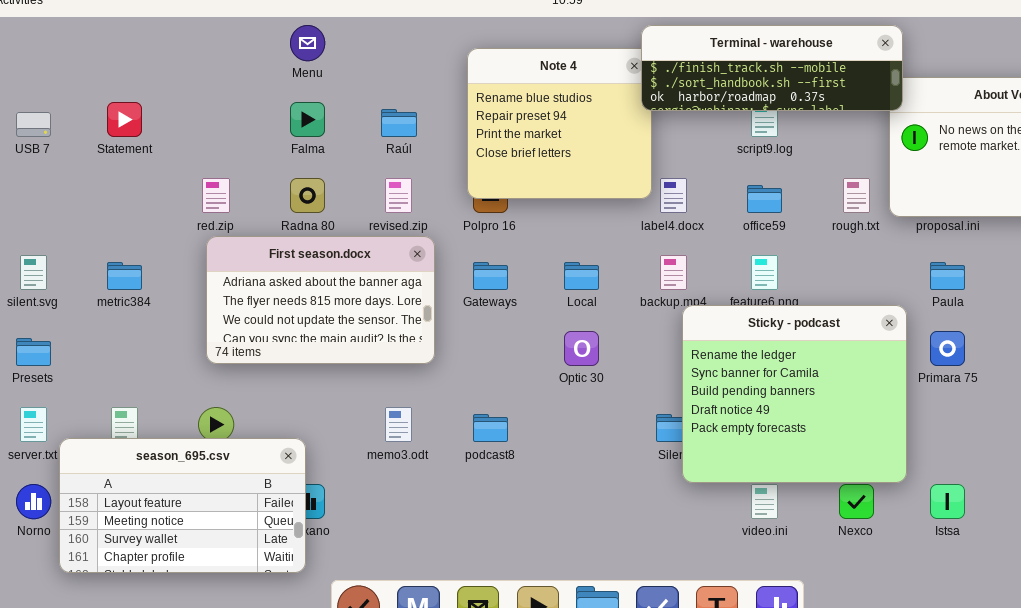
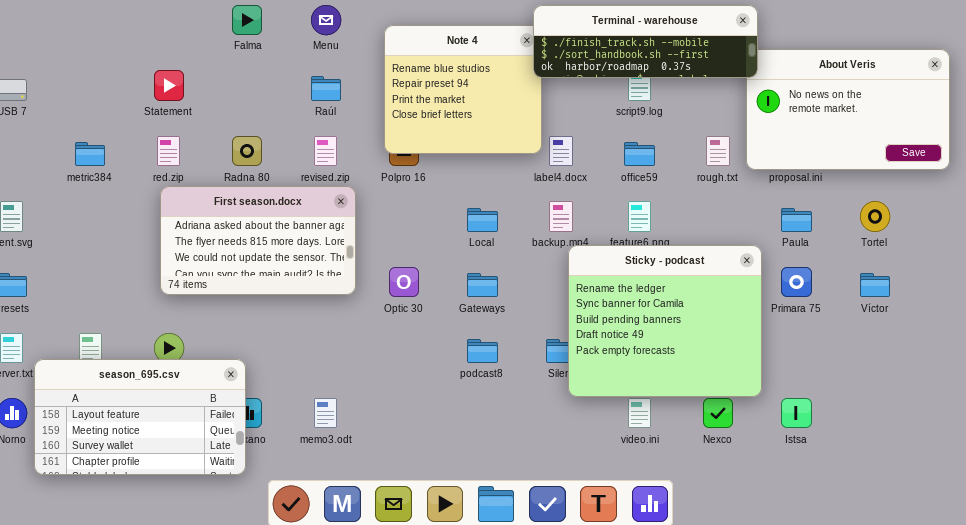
Menu: [290,25,325,61] -> [311,5,341,35], moved
Statement: [107,102,142,137] -> [154,70,184,101], moved
Falma: [290,102,325,137] -> [232,5,262,35], moved
metric384: [107,262,142,290] -> [75,142,105,166], moved
Gateways: [473,262,508,290] -> [467,273,498,297], moved
Optic 30: [564,331,599,366] -> [389,267,419,297], moved
memo3.odt: [385,407,412,442] -> [314,398,337,428], moved
podcast8: [473,414,508,442] -> [467,339,498,363], moved

